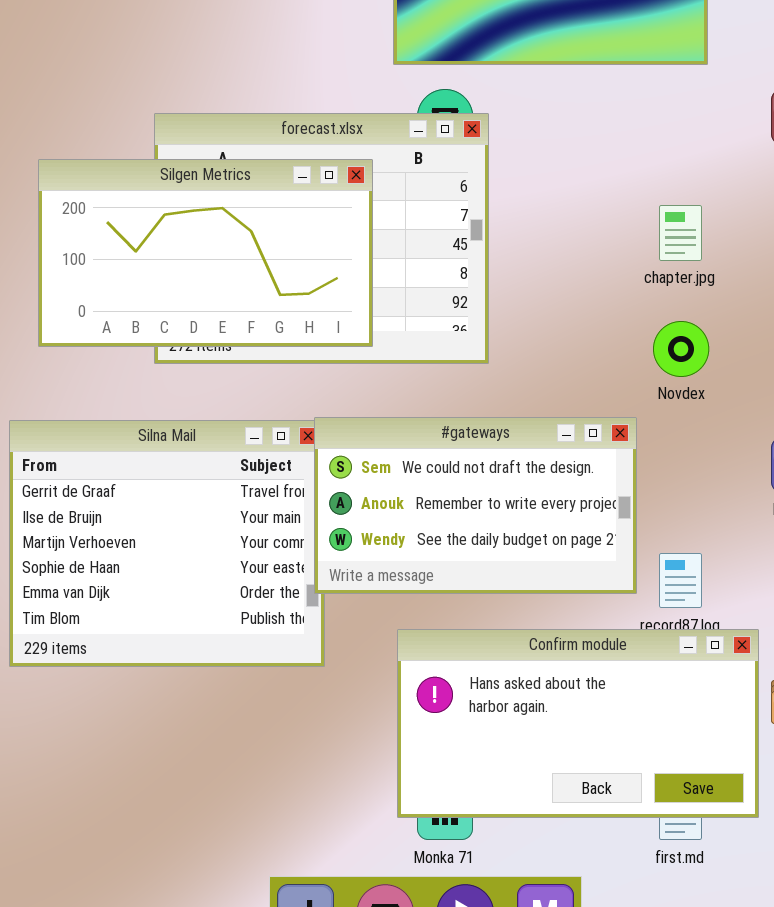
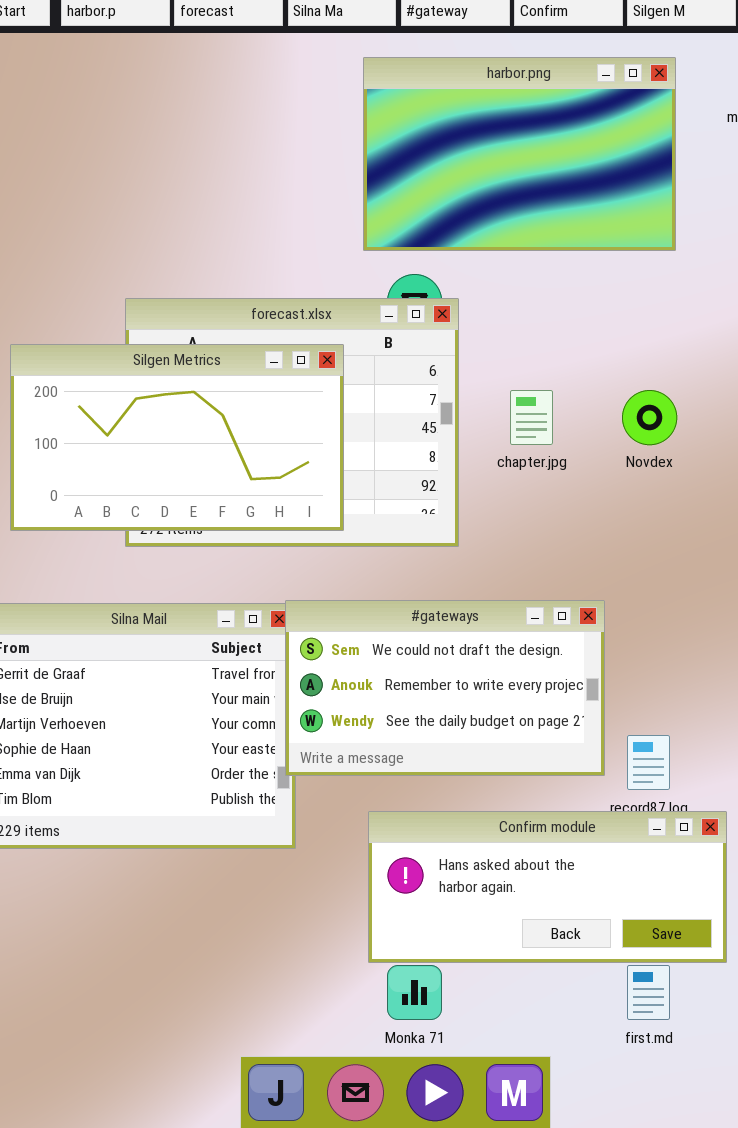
chapter.jpg: [659,205,702,261] -> [510,390,553,445], moved
Novdex: [653,321,709,377] -> [622,390,677,445], moved
Confirm module: [397,629,759,818] -> [368,811,727,963], resized

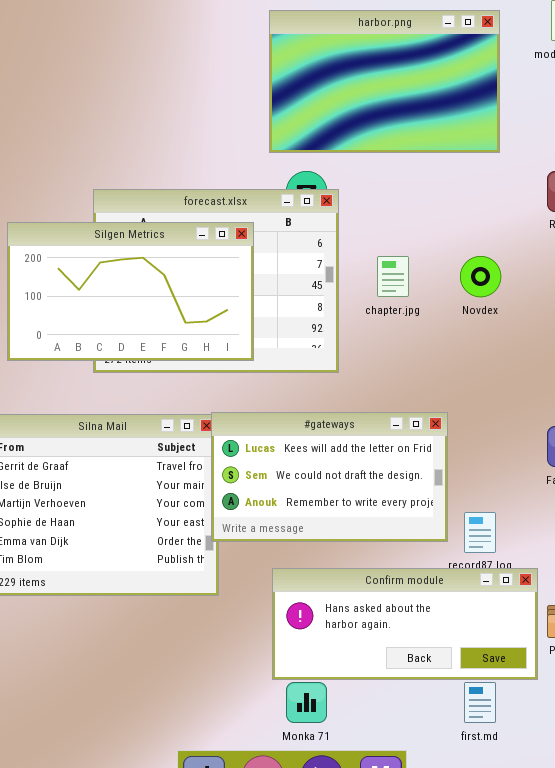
#gateways: [285,600,605,776] -> [211,412,448,542], scrolled up 1 row

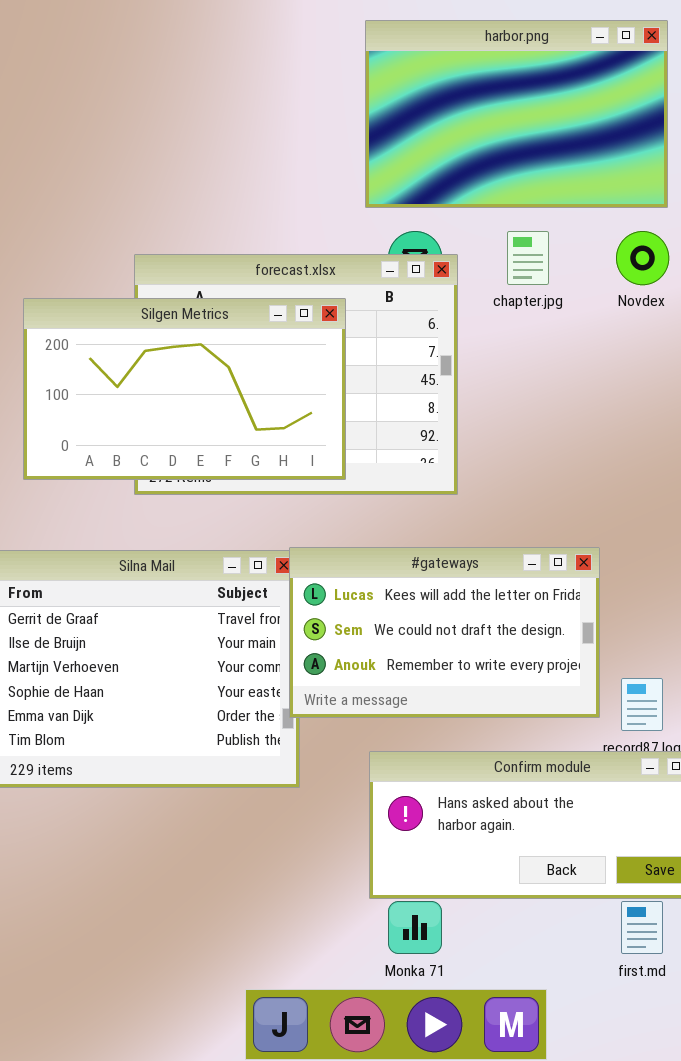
chapter.jpg: [377,256,409,297] -> [507,231,549,285], moved
Novdex: [460,256,501,297] -> [616,231,669,285], moved

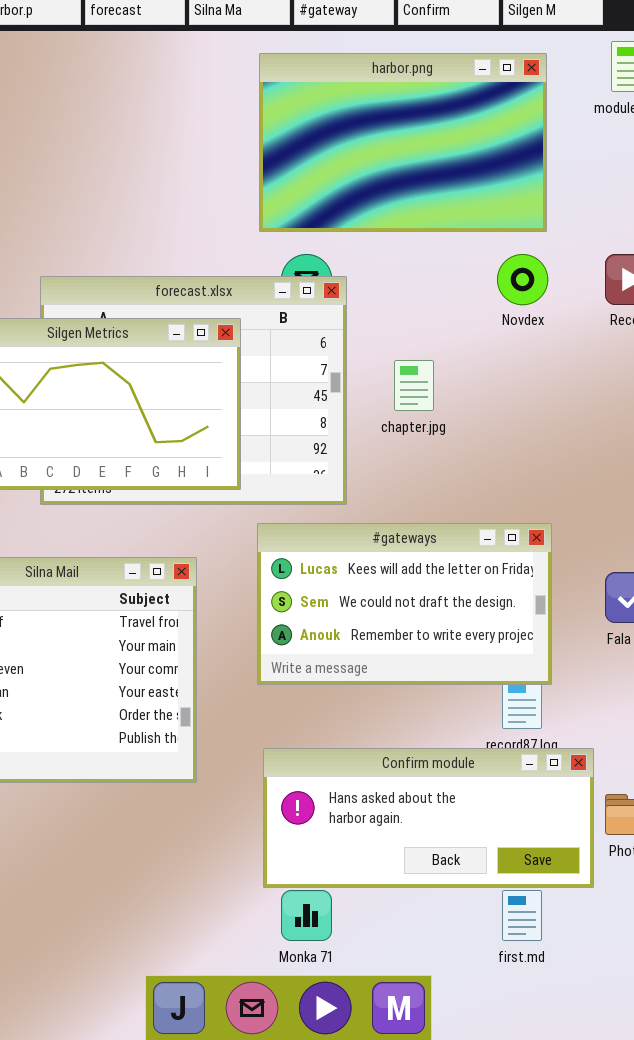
chapter.jpg: [507,231,549,285] -> [394,360,434,411], moved
#gateways: [289,547,600,718] -> [257,523,552,685], moved

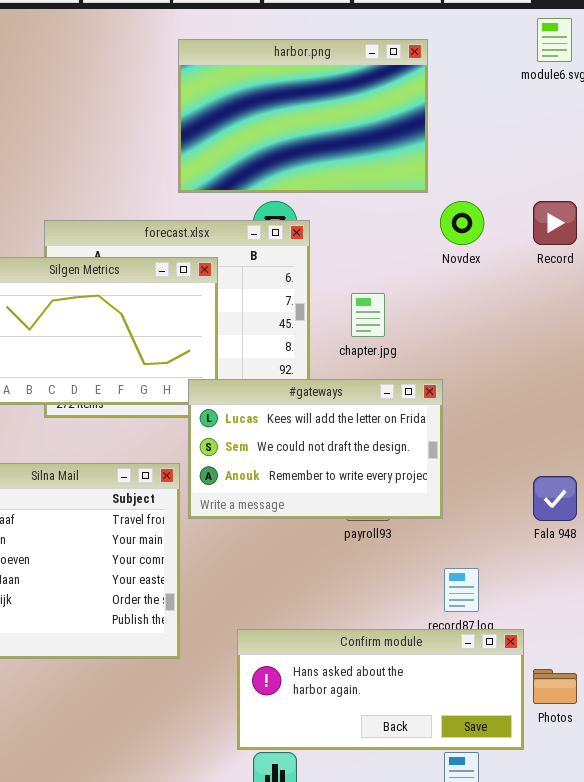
harbor.png: [259,53,547,232] -> [178,39,428,193], moved
#gateways: [257,523,552,685] -> [188,379,443,519], moved

